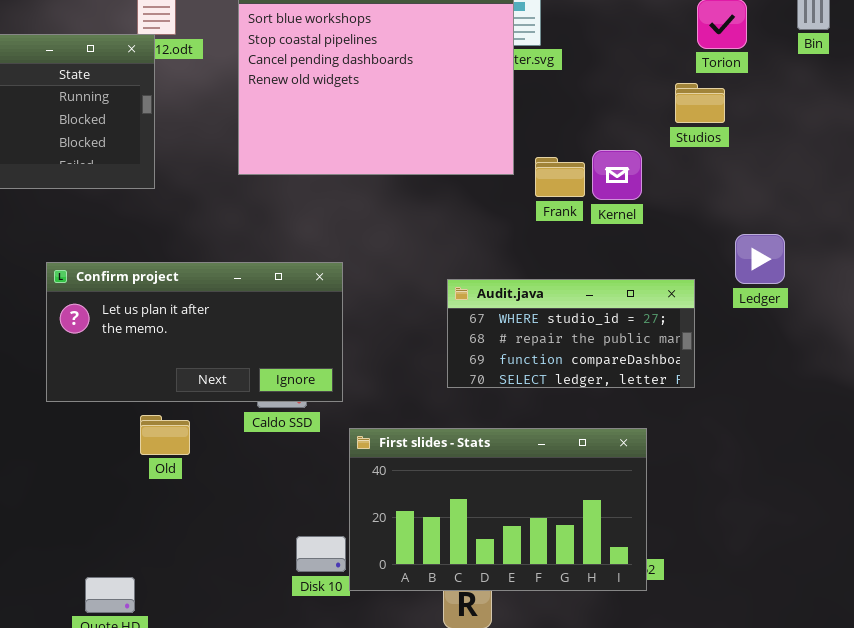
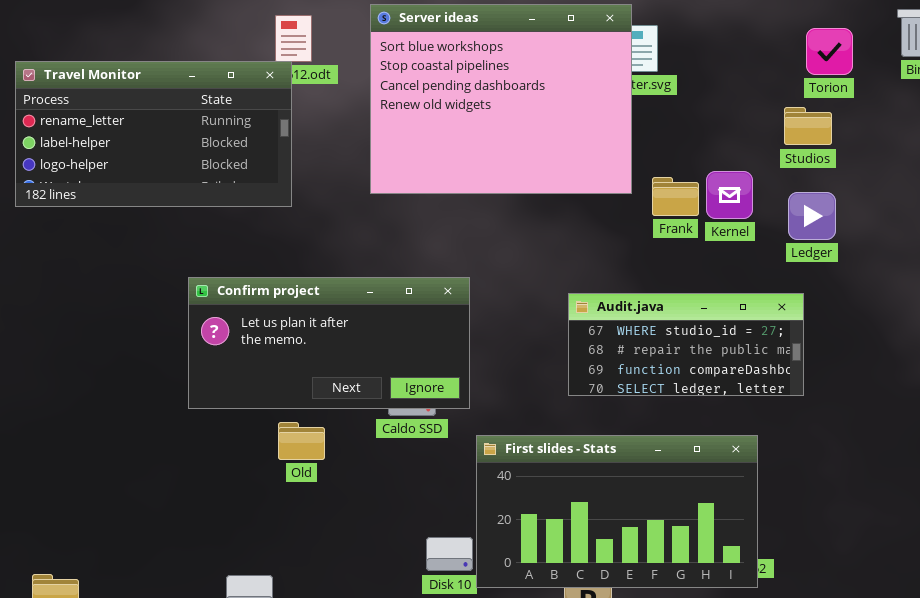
Ledger: [735,234,785,284] -> [788,192,836,240], moved

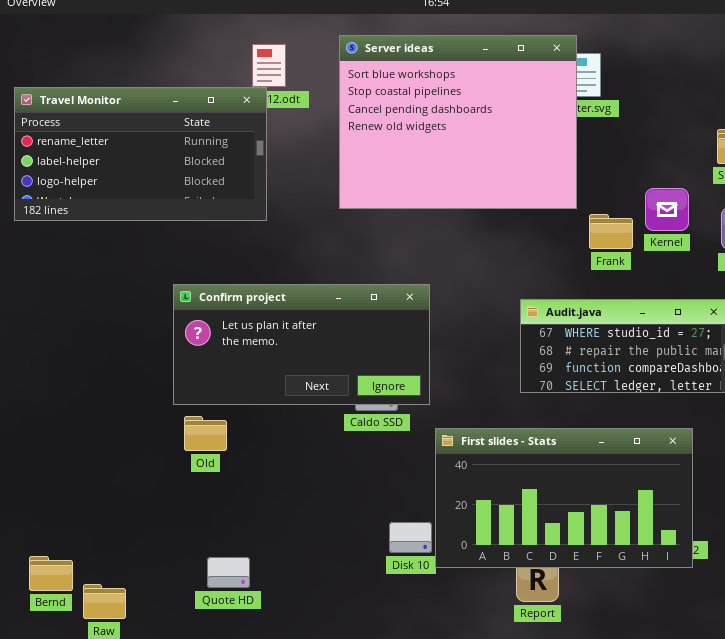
Frank: [652,177,699,216] -> [589,214,633,249], moved
Old: [278,422,325,460] -> [184,416,227,451], moved

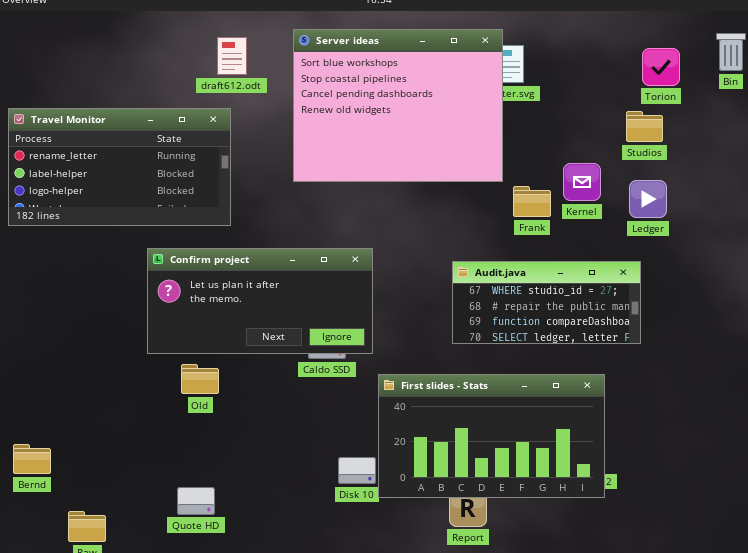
Travel Monitor: [14,87,267,221] -> [8,108,231,226], moved
Old: [184,416,227,451] -> [181,364,219,394], moved
Bernd: [29,556,73,591] -> [13,444,51,474], moved

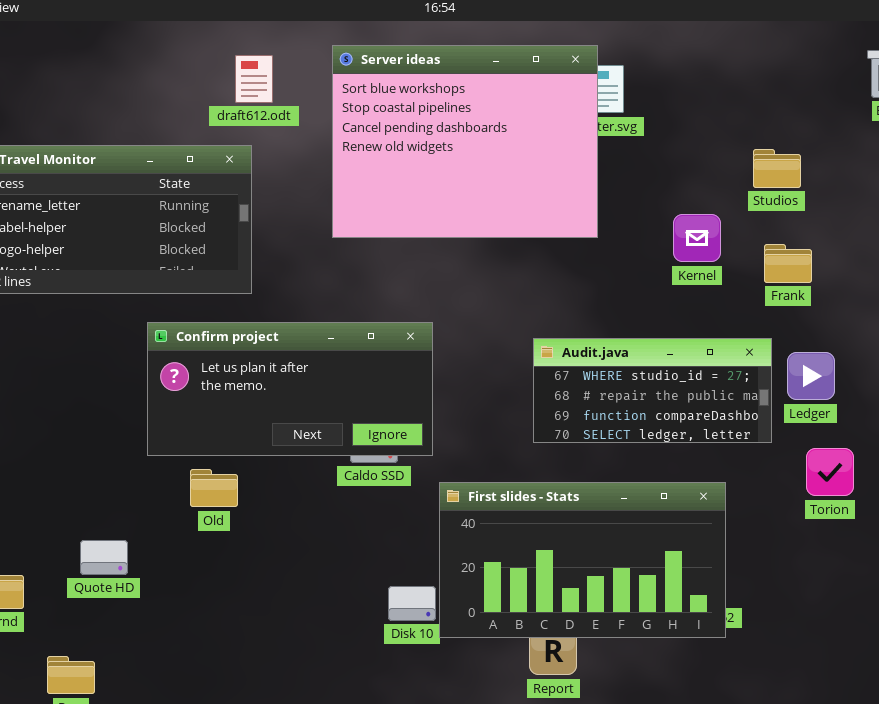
Torion: [642,48,680,86] -> [806,448,854,496], moved
Ledger: [629,180,667,218] -> [787,352,835,400], moved
Frank: [513,186,551,217] -> [764,244,812,283], moved
Quote HD: [177,487,215,515] -> [80,540,128,575], moved

